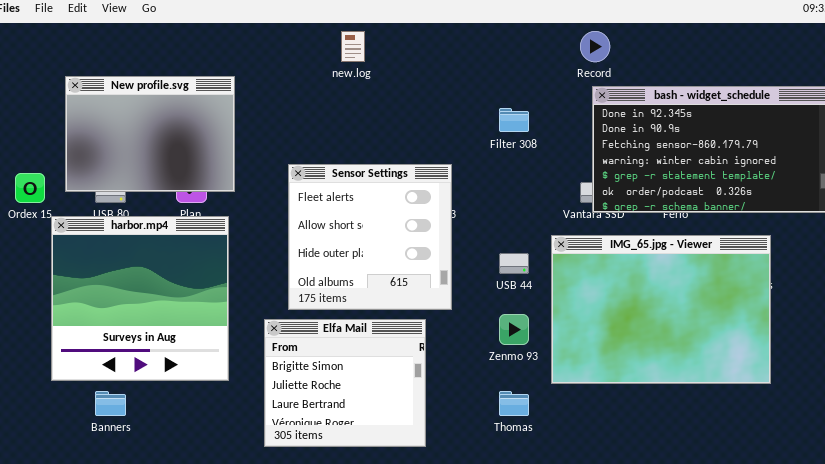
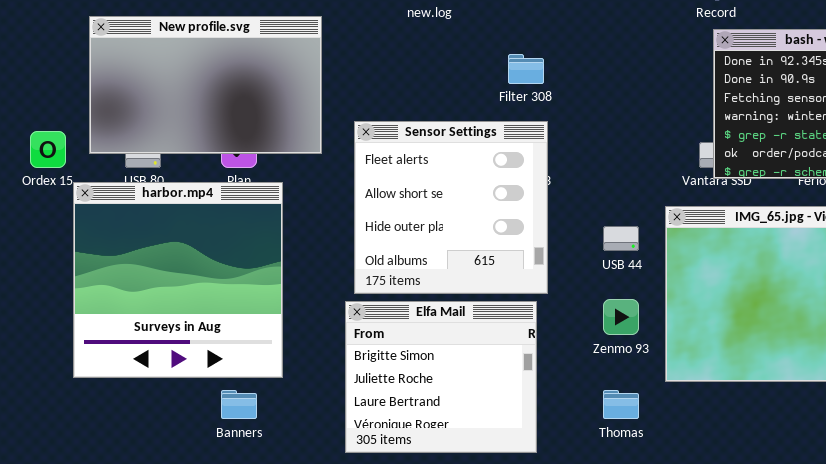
New profile.svg: [65,76,235,192] -> [89,16,322,154], resized
Filter 308: [499,108,529,132] -> [508,54,544,84], moved
Elfa Mail: [264,319,426,447] -> [345,301,537,453], moved
Banners: [95,391,126,416] -> [221,390,257,419], moved

